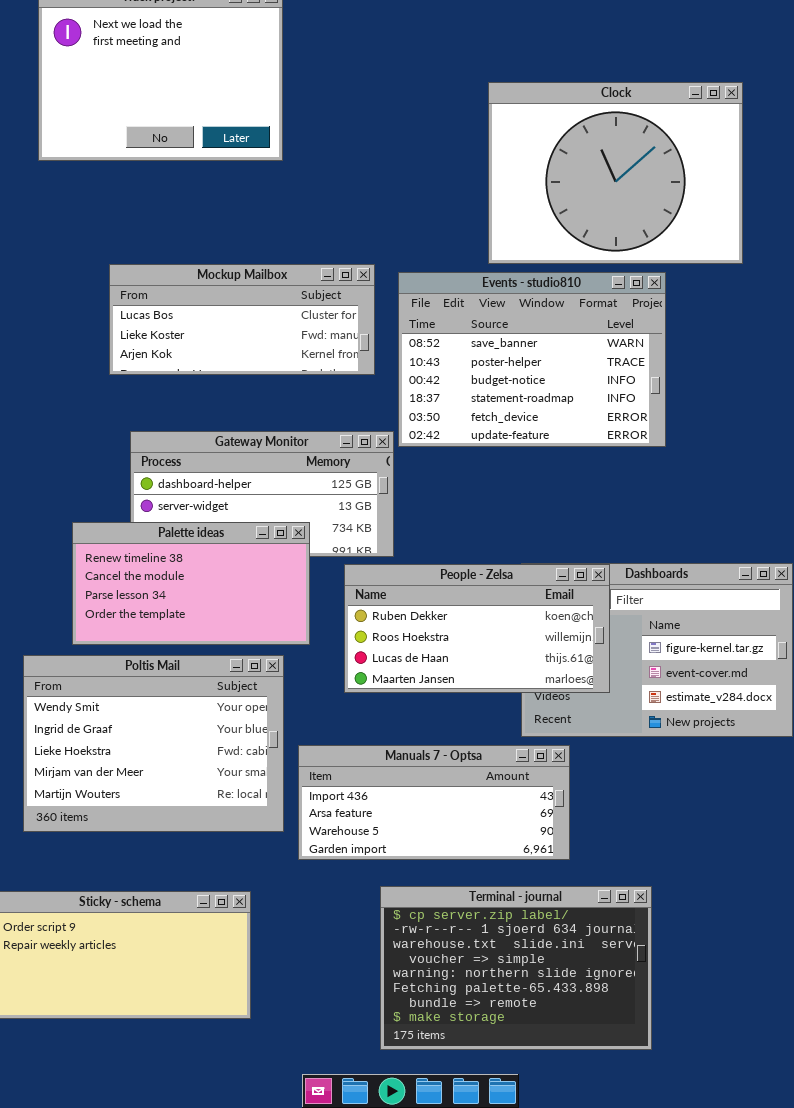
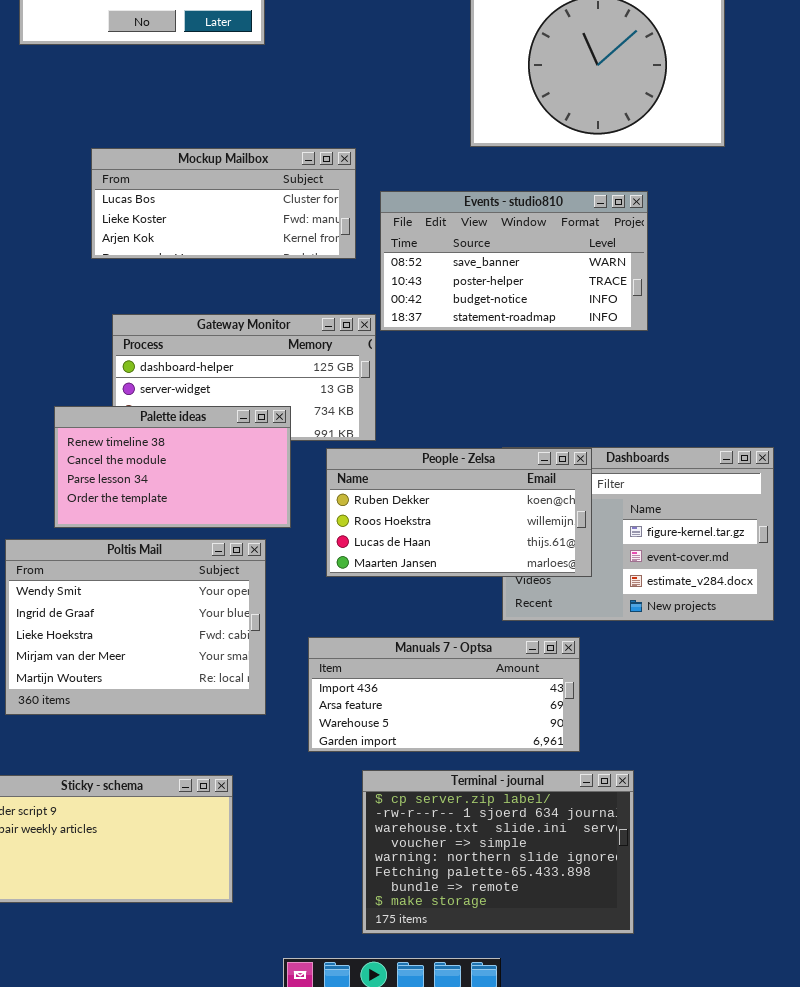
Events - studio810: [398,272,666,447] -> [380,191,648,331], resized
Manuals 7 - Optsa: [298,745,570,860] -> [308,637,580,752], moved

